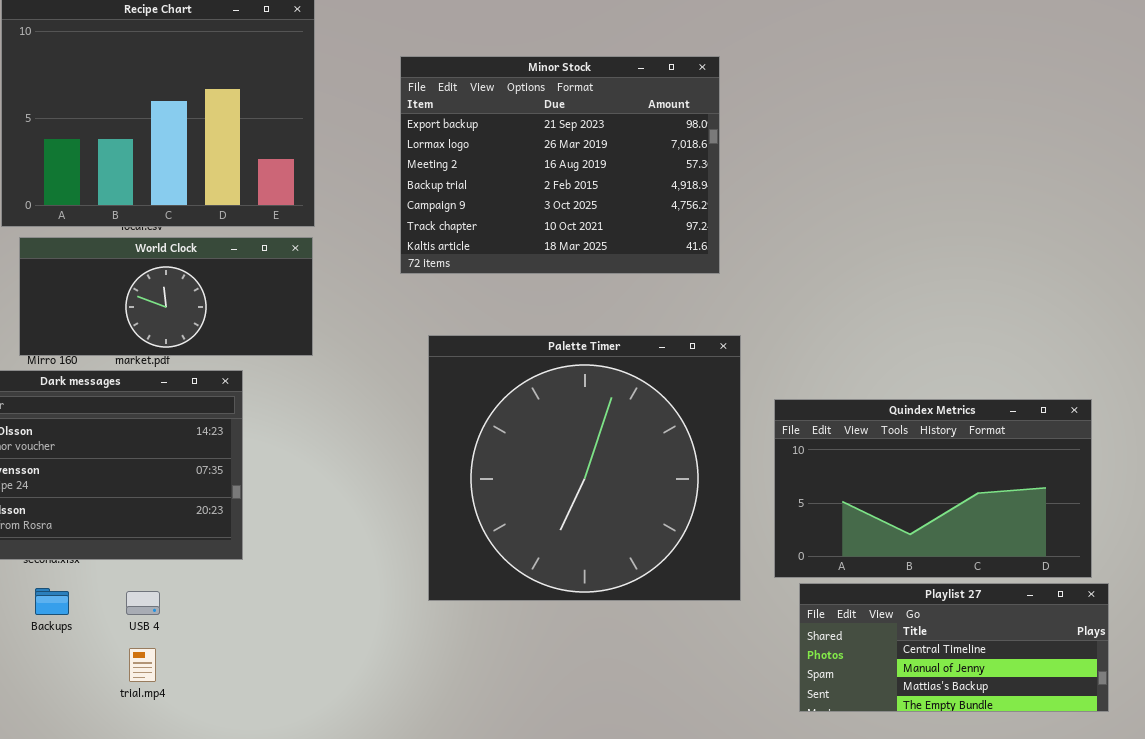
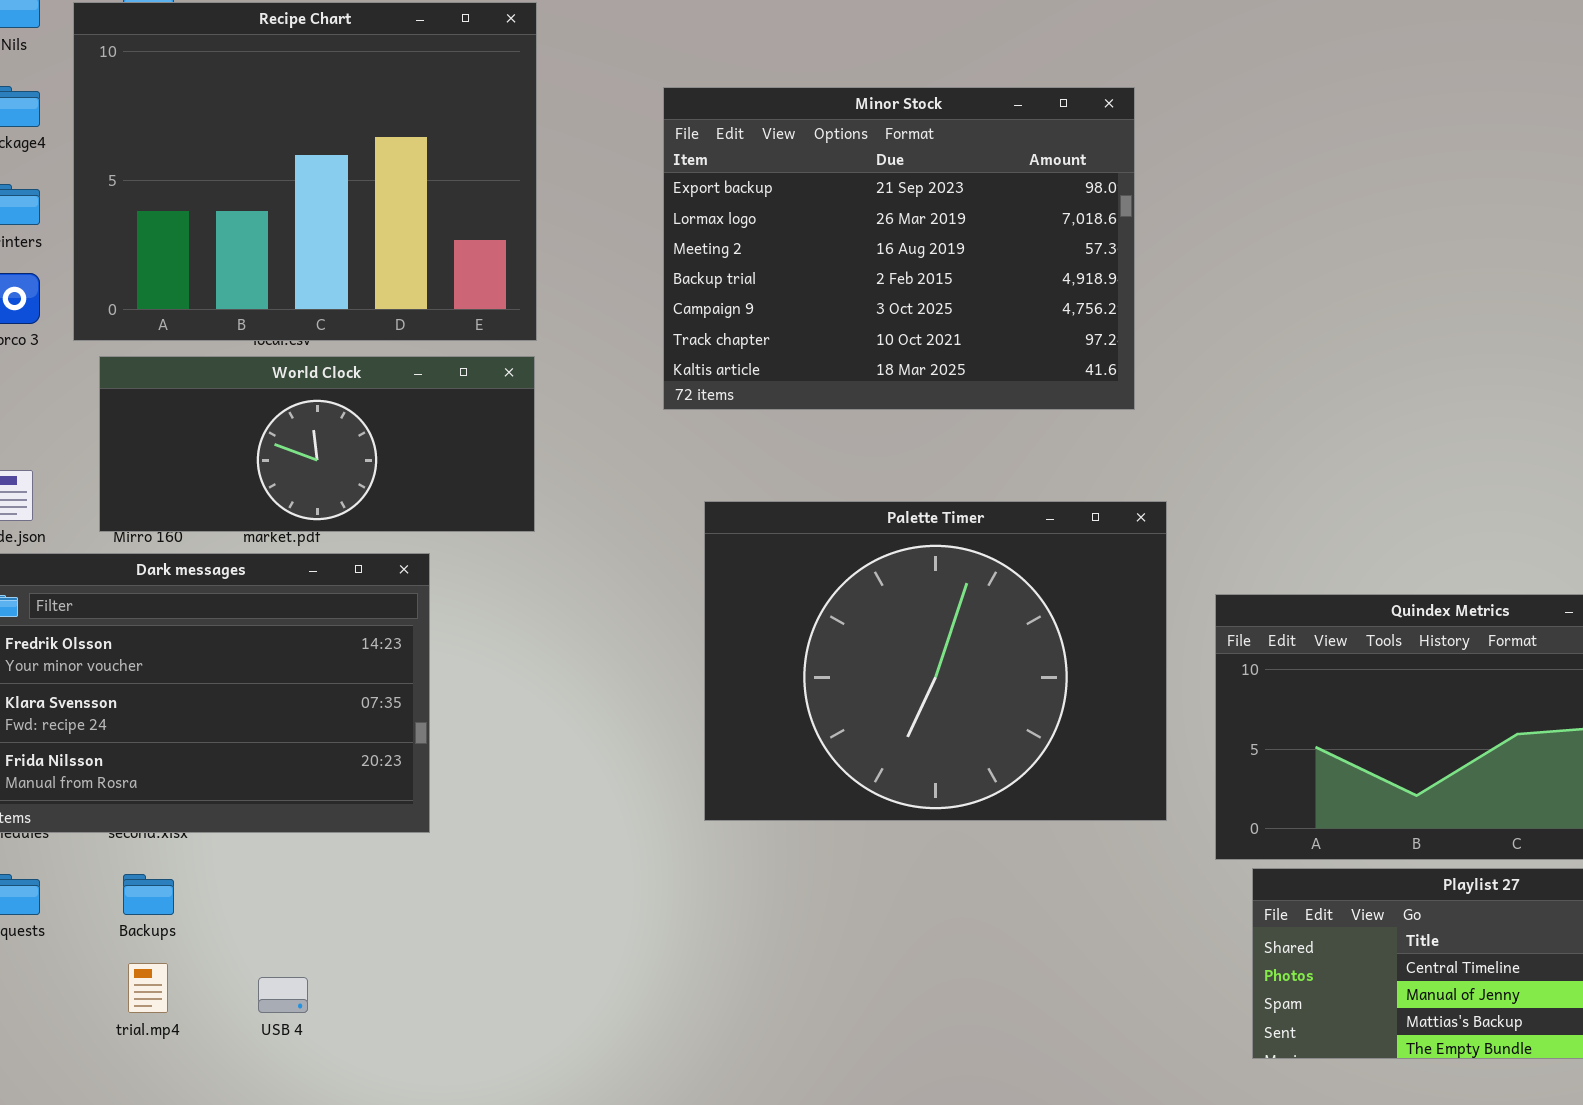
Palette Timer: [428,335,741,601] -> [704,501,1167,821], resized
USB 4: [126,591,160,615] -> [258,977,308,1013], moved
trial.mp4: [129,648,156,682] -> [128,963,168,1013], moved

